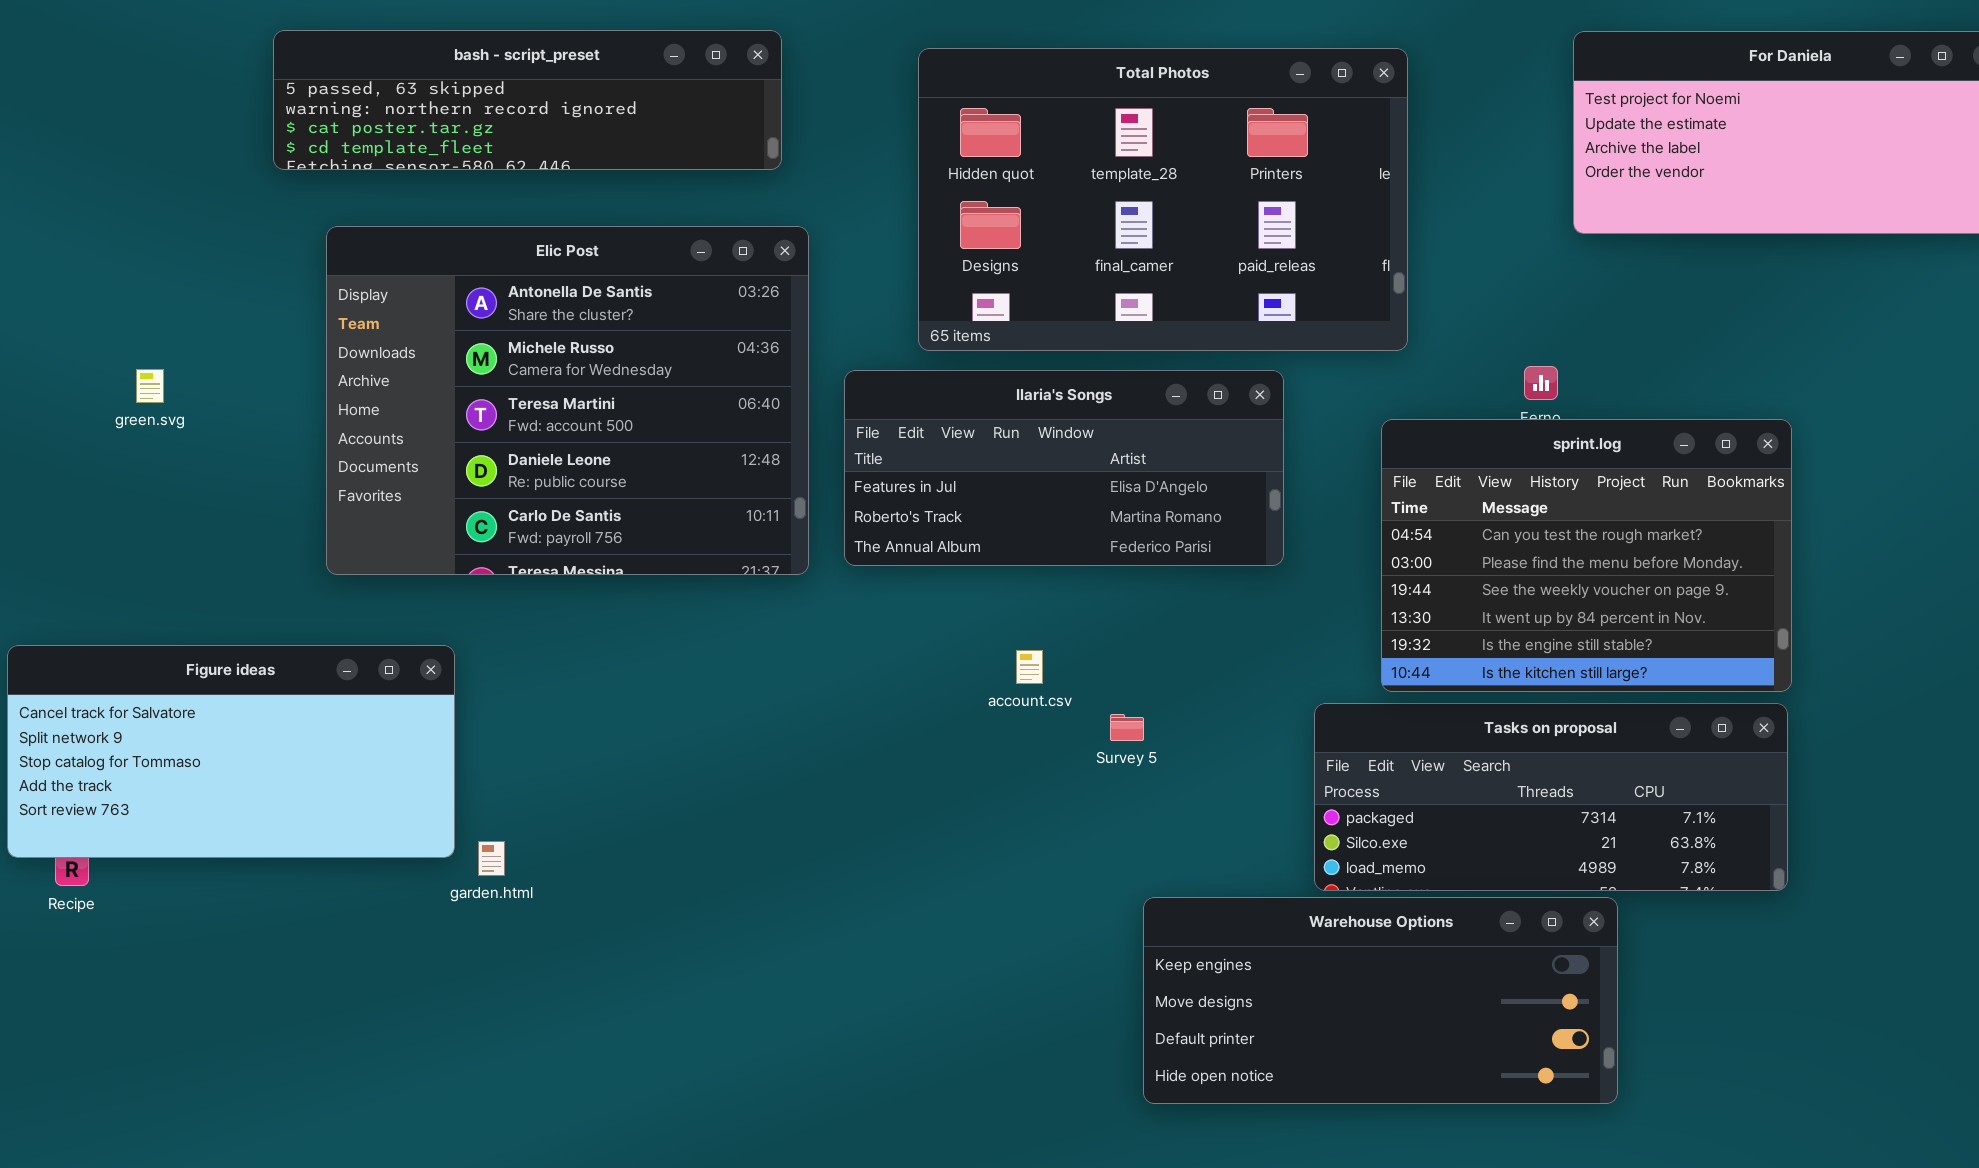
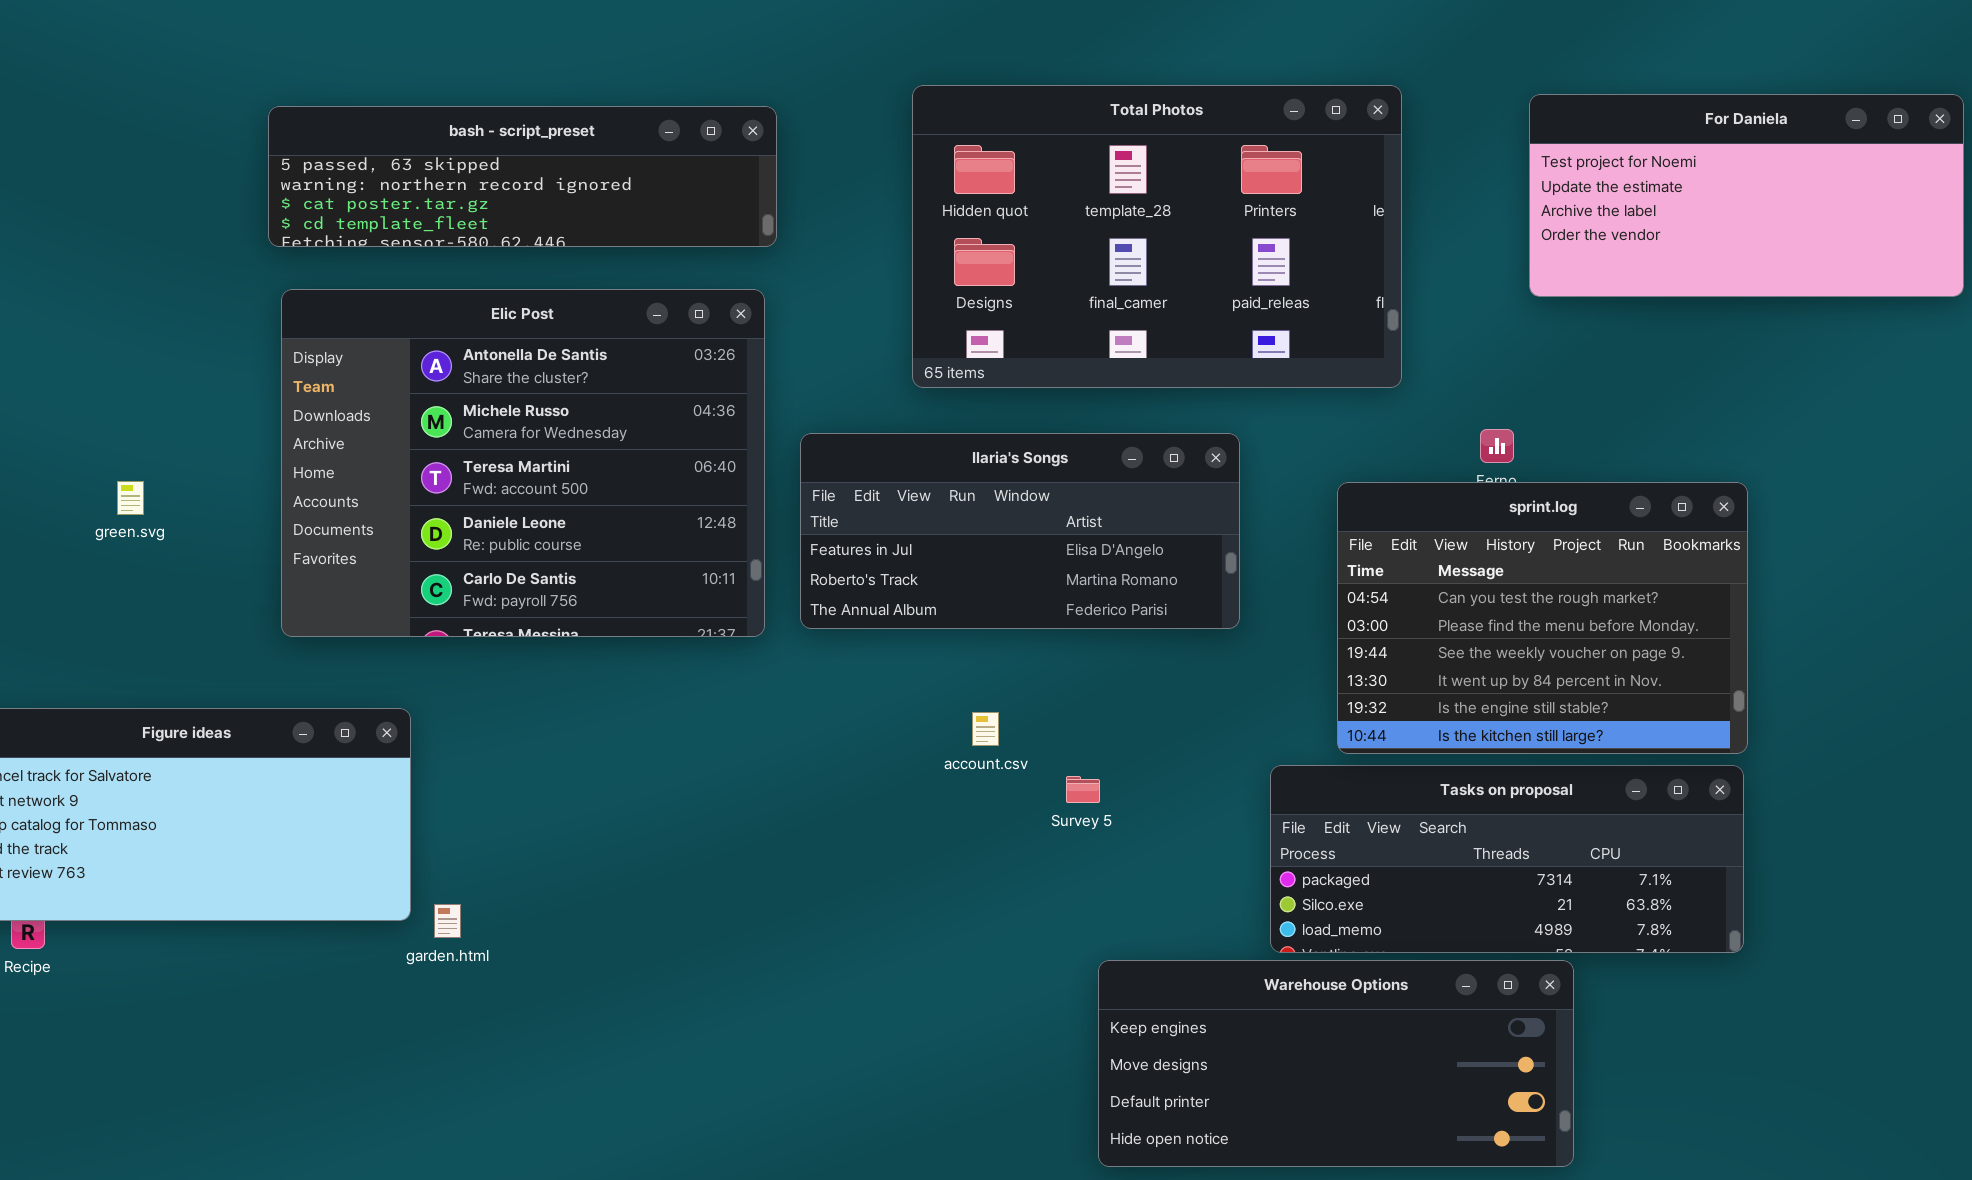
bash - script_preset: [273,30,782,170] -> [268,106,777,247], moved
Total Photos: [918,48,1408,351] -> [912,85,1402,388], moved
green.svg: [136,369,164,403] -> [117,481,144,515], moved

